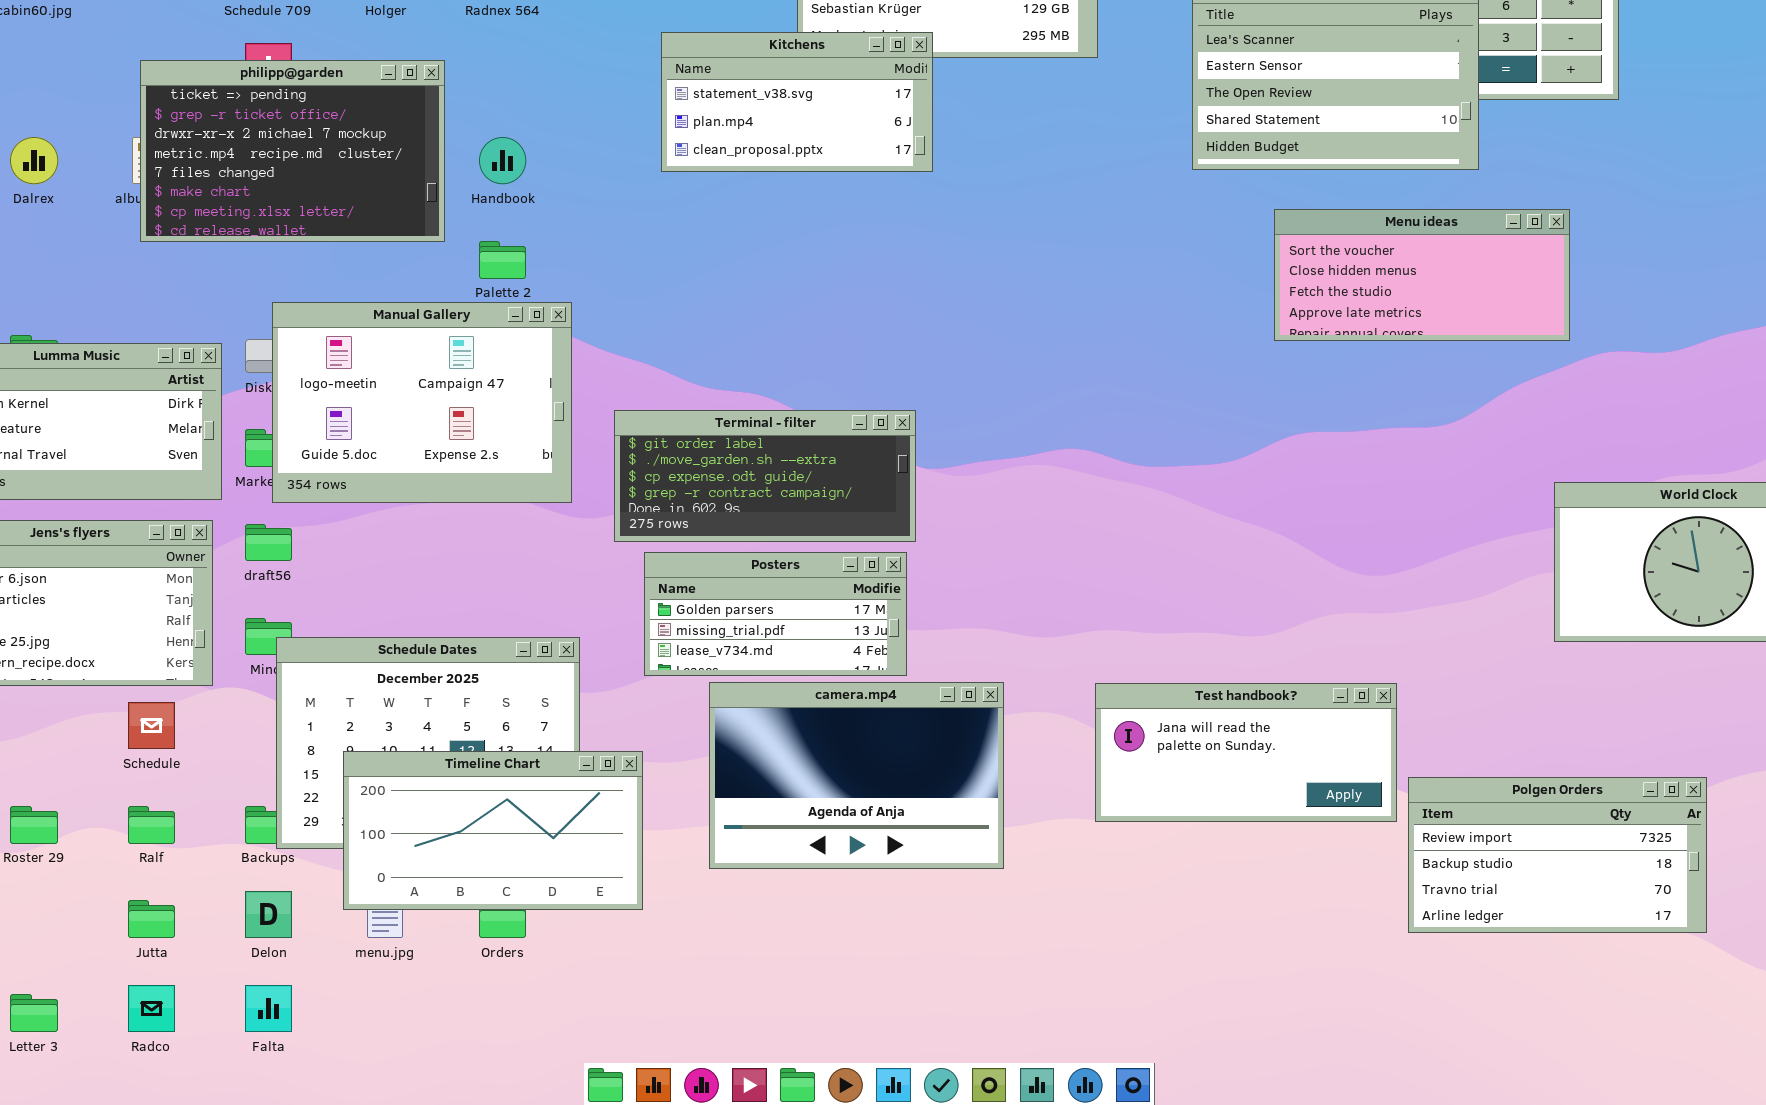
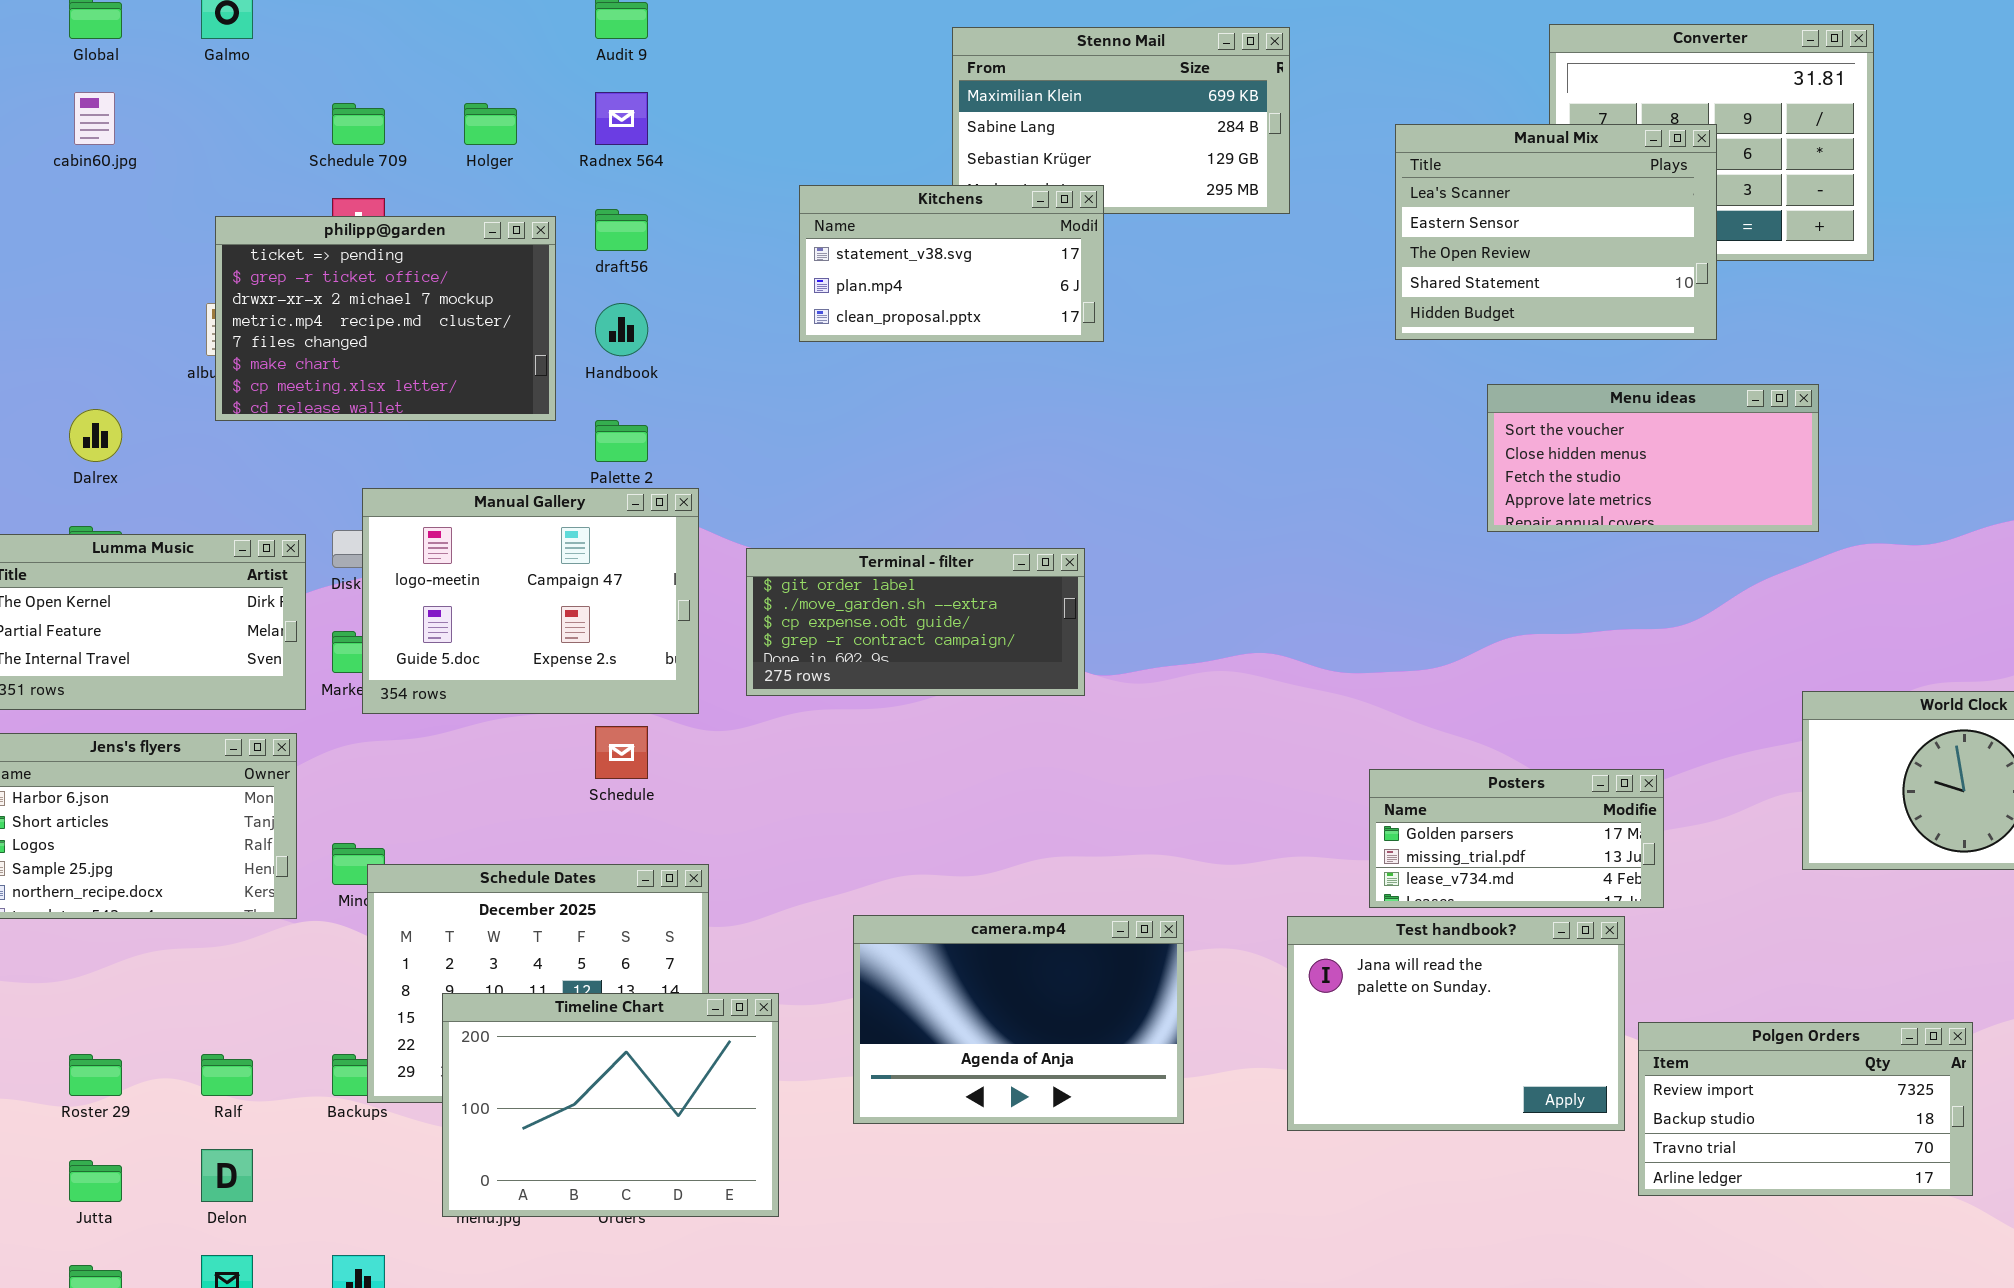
Dalrex: [10,137,58,184] -> [69,409,122,462], moved
Terminal - filter: [614,410,916,542] -> [746,548,1085,696], moved
draft56: [245,524,292,561] -> [595,209,648,251], moved
Posters: [644,552,907,676] -> [1369,769,1664,908], moved
Test handbook?: [1095,683,1397,822] -> [1287,916,1625,1131], resized
Schedule: [128,702,175,749] -> [595,726,648,779], moved
Timeline Chart: [343,751,643,910] -> [442,993,779,1217], resized
Delon: [245,891,292,938] -> [201,1149,253,1202], moved
Jutta: [128,900,175,938] -> [69,1160,122,1202], moved

